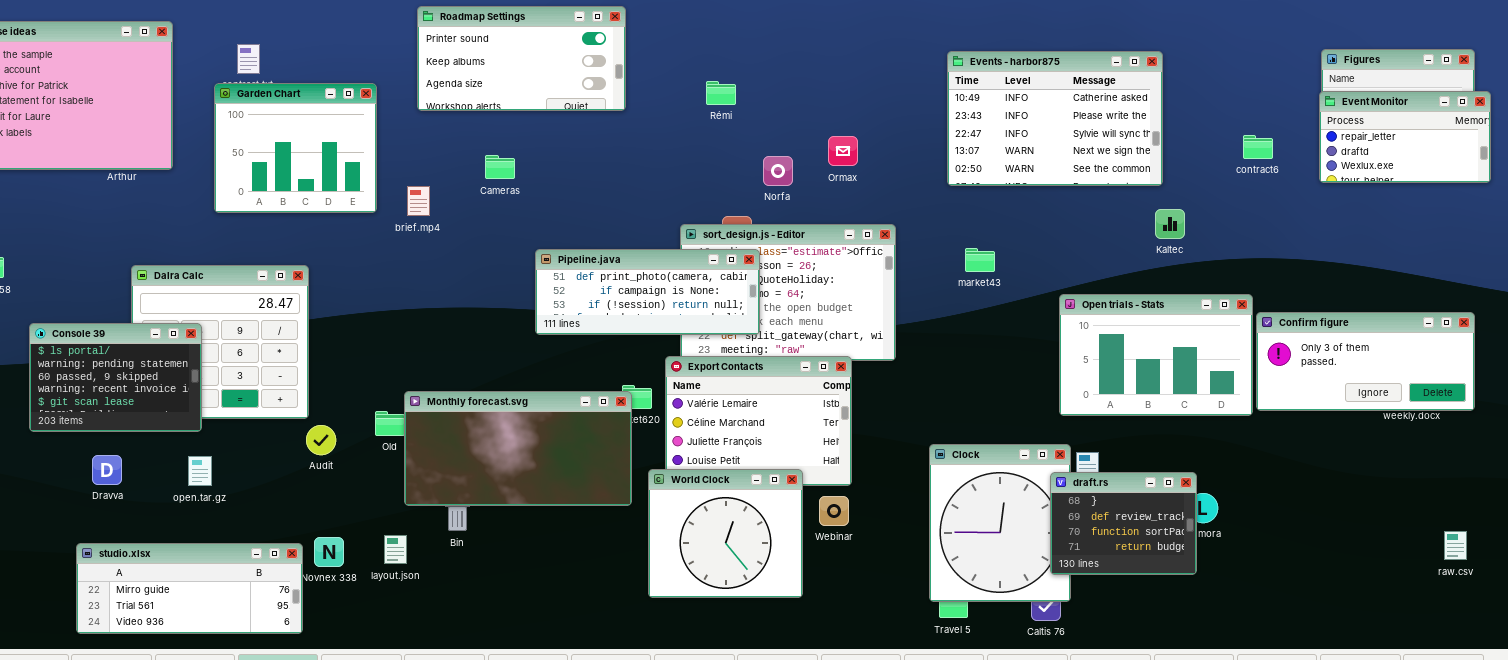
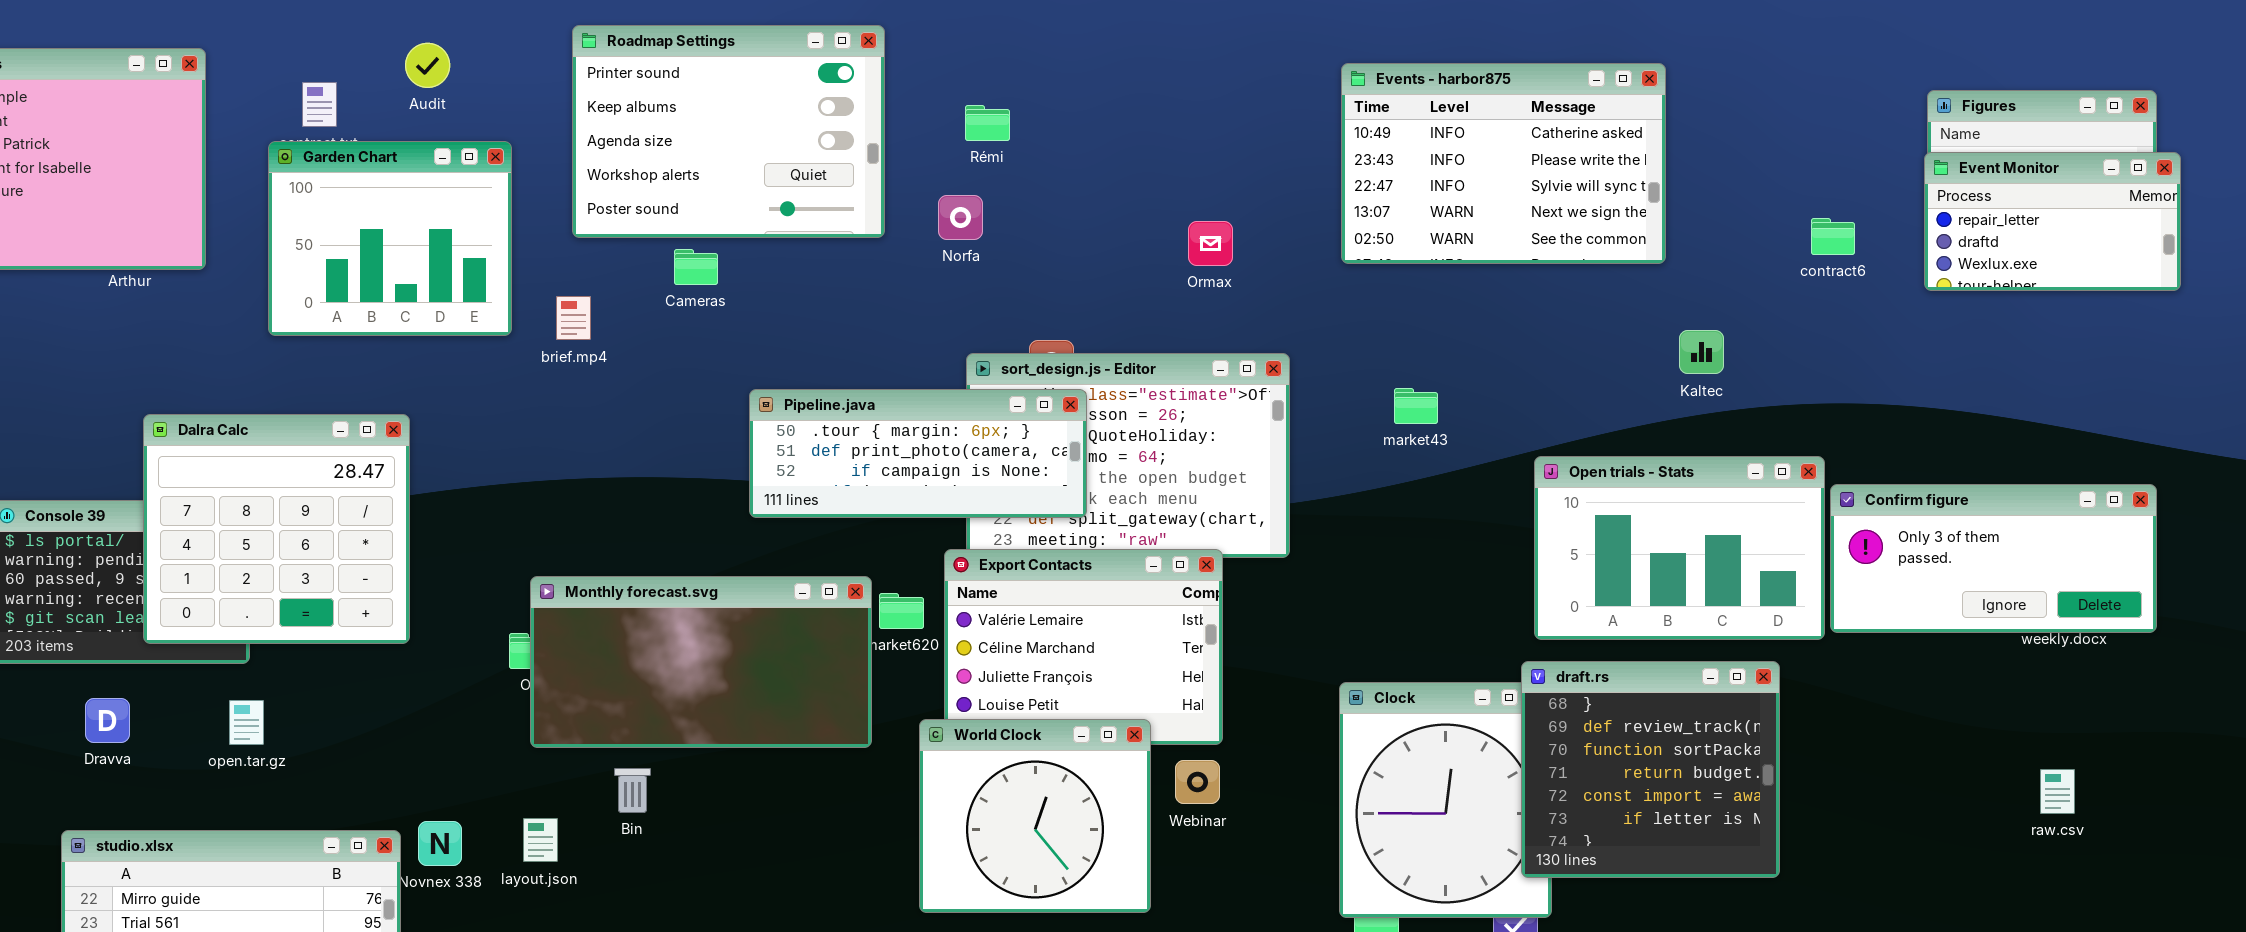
Roadmap Settings: [417,6,626,111] -> [572,25,885,238], resized
Events - harbor875: [947,51,1163,186] -> [1341,63,1666,264], moved
Rémi: [706,81,736,105] -> [965,105,1010,141], moved
Norfa: [763,156,793,186] -> [938,195,983,240], moved
Pipeline.java: [535,249,760,335] -> [749,389,1087,518], scrolled up 1 row
Dalra Calc: [131,265,309,419] -> [143,414,410,644], raised
Monthly forecast.svg: [404,391,632,506] -> [530,576,872,748], moved
Audit: [306,425,336,455] -> [405,43,450,88], moved
draft.rs: [1050,472,1197,575] -> [1521,661,1780,878], resized
raw.csv: [1444,531,1467,560] -> [2040,769,2075,814], moved

